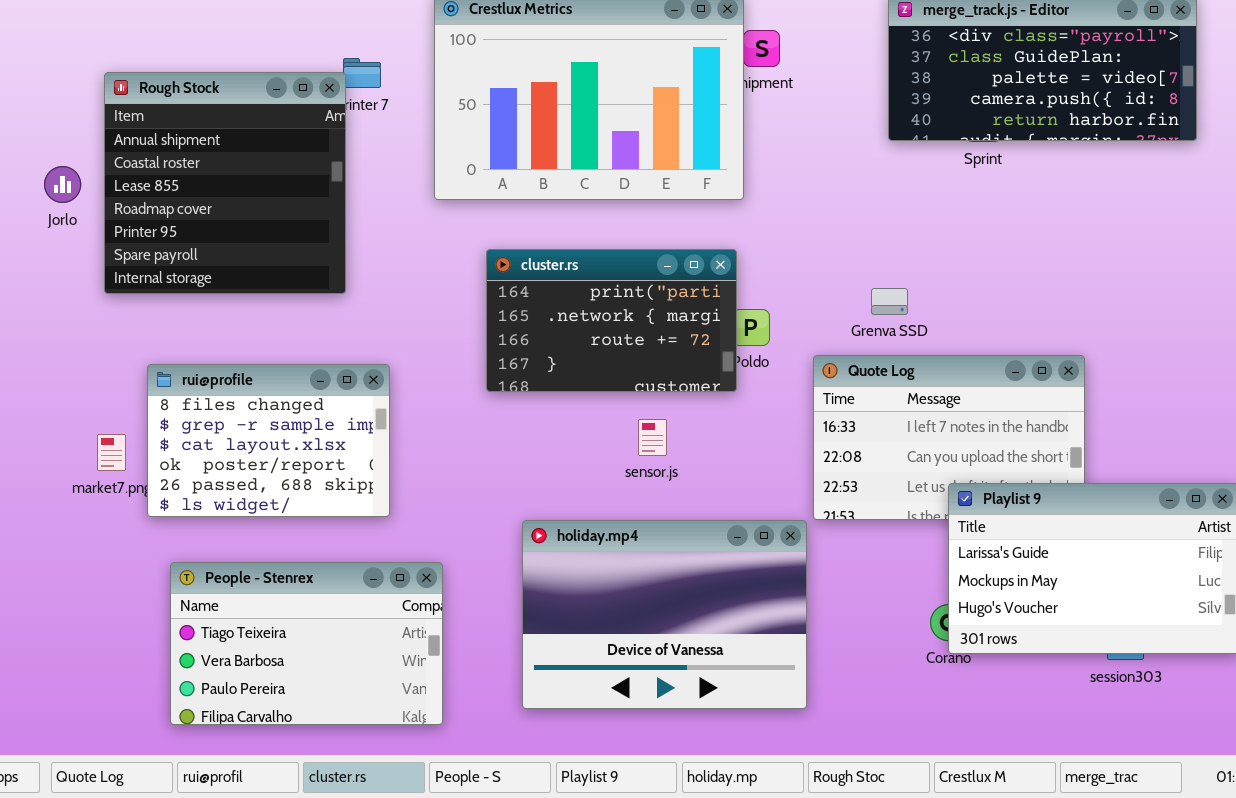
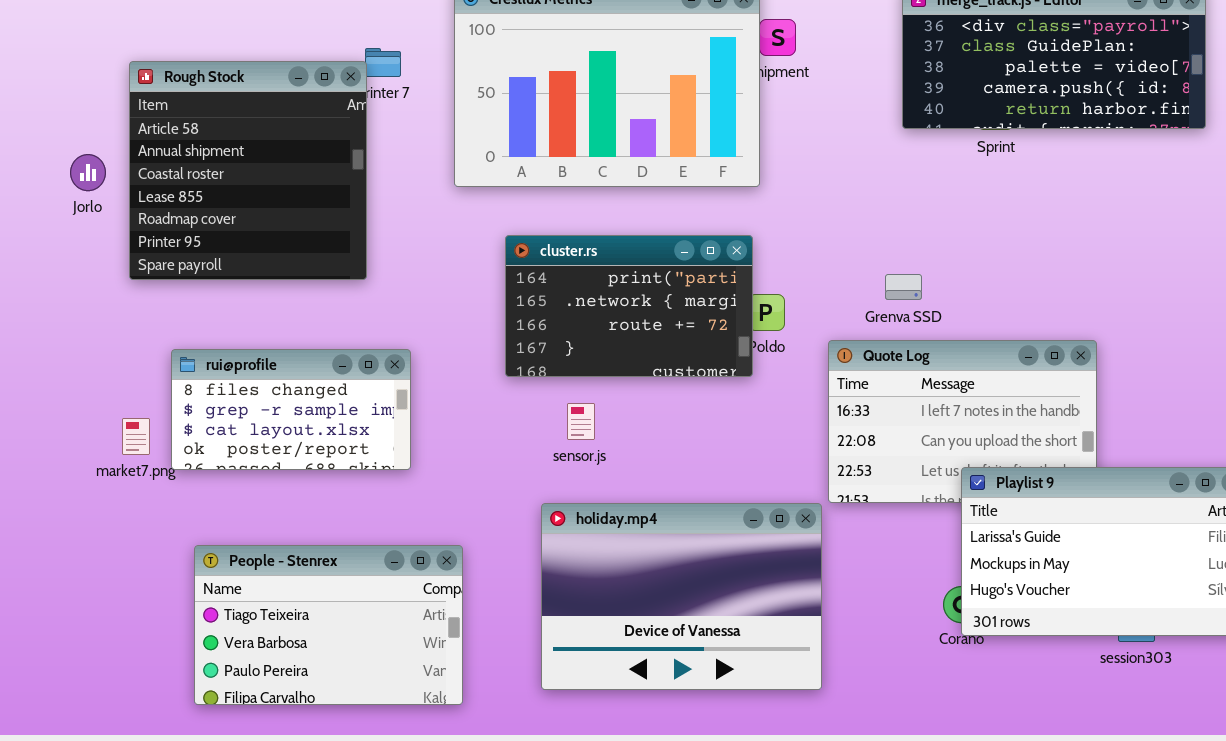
Rough Stock: [104,72,346,294] -> [129,61,367,280], scrolled up 1 row
rui@profile: [147,364,390,517] -> [171,349,411,470], resized
sensor.js: [638,419,667,456] -> [567,403,595,440], moved

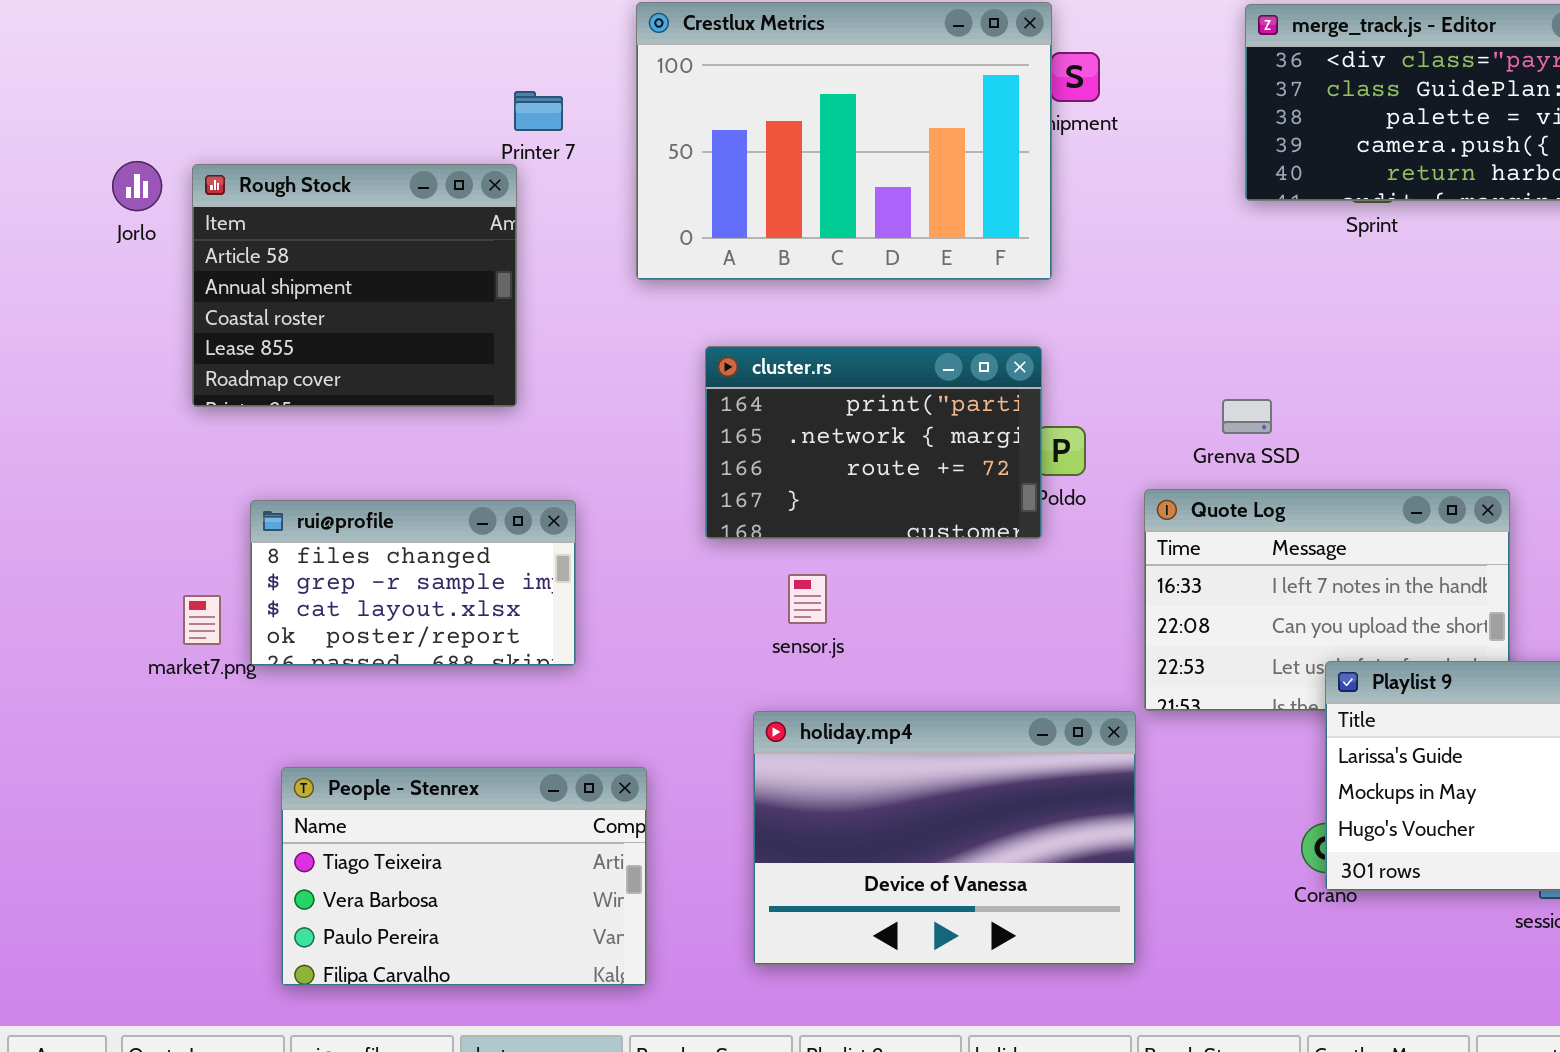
Rough Stock: [129,61,367,280] -> [192,164,517,407], resized
Jorlo: [70,154,106,191] -> [112,161,162,211], moved

